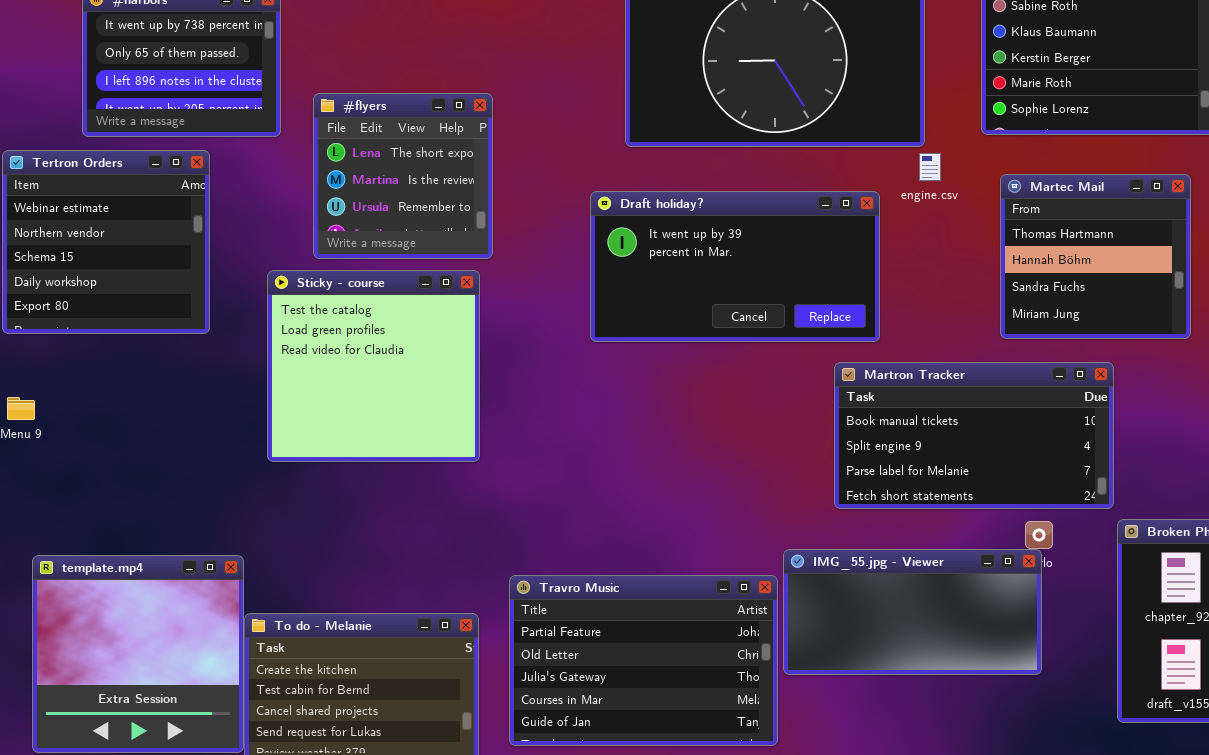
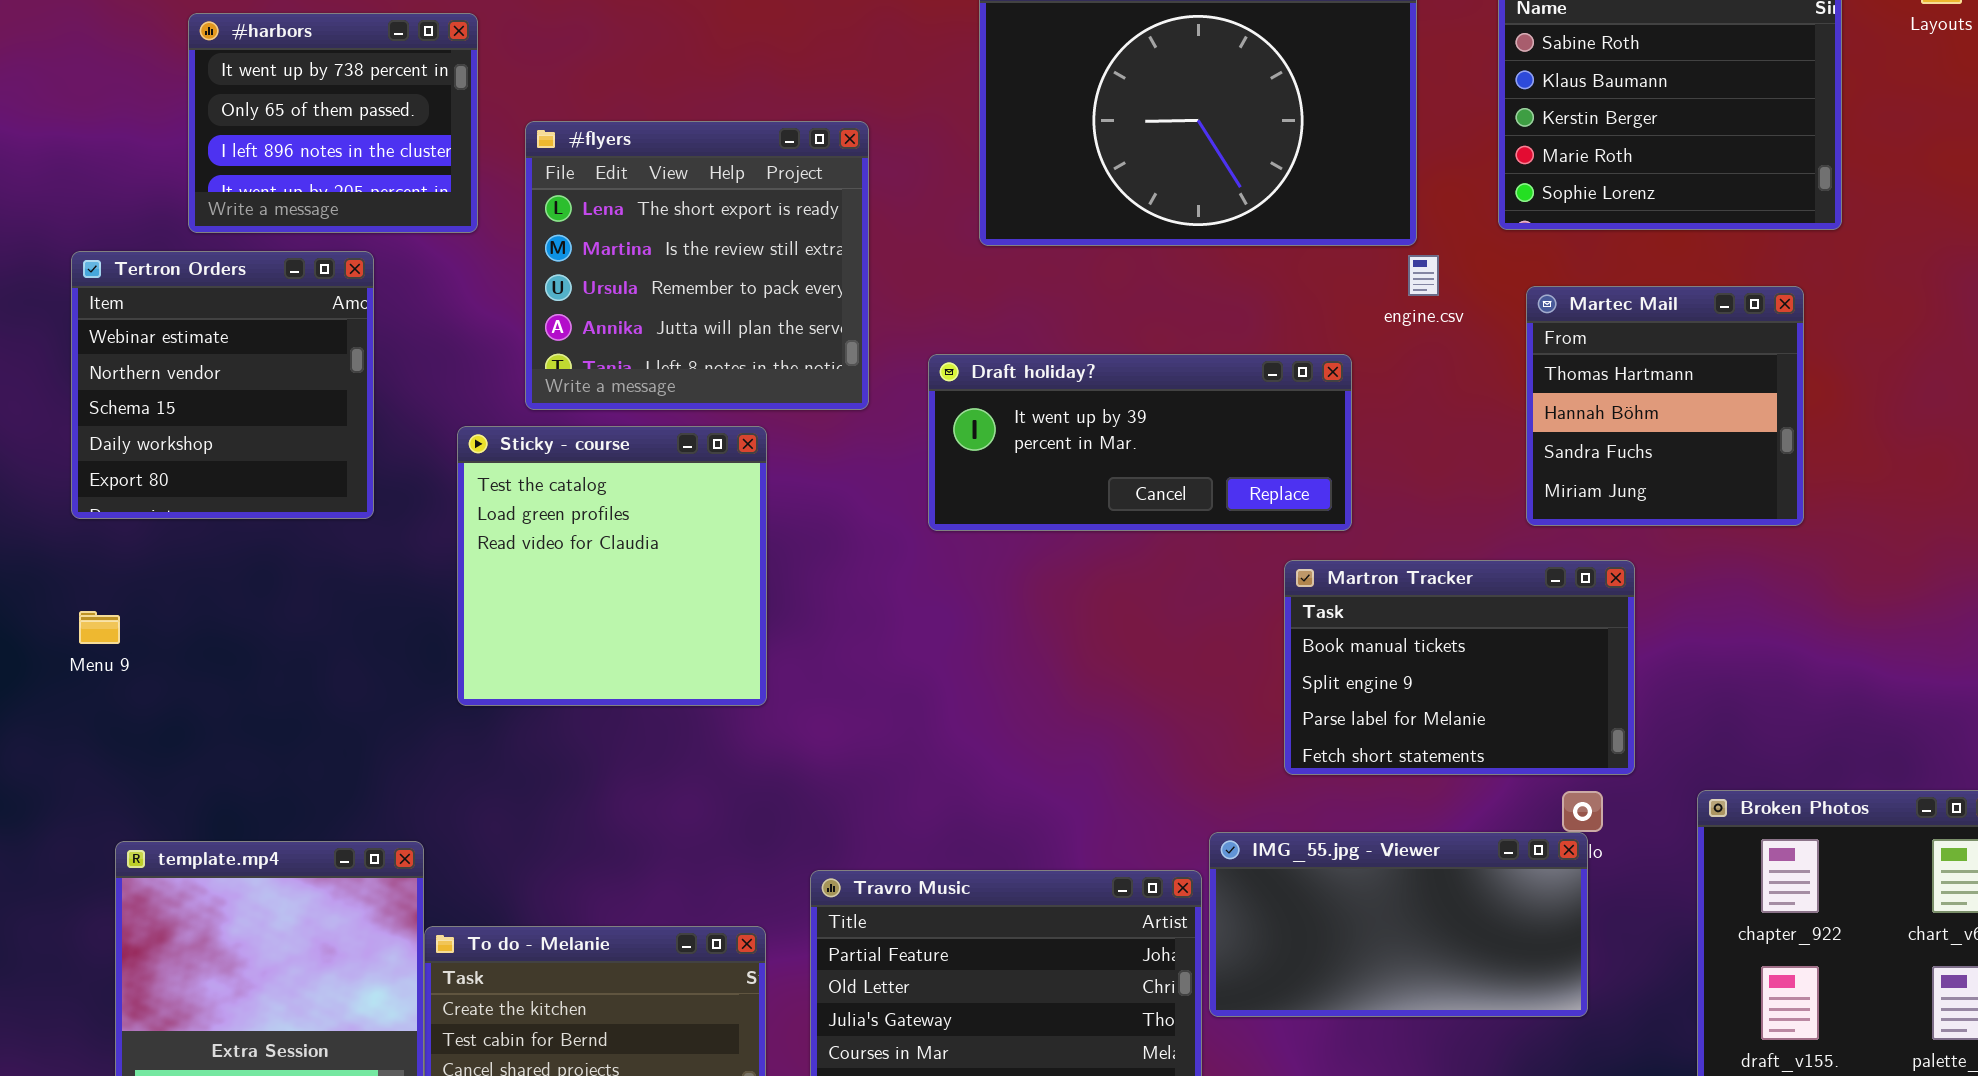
#flyers: [313,93,493,259] -> [525,121,869,410], resized
Draft holiday?: [590,191,880,342] -> [928,354,1352,531], resized
Martron Tracker: [834,362,1114,509] -> [1284,560,1635,775], resized

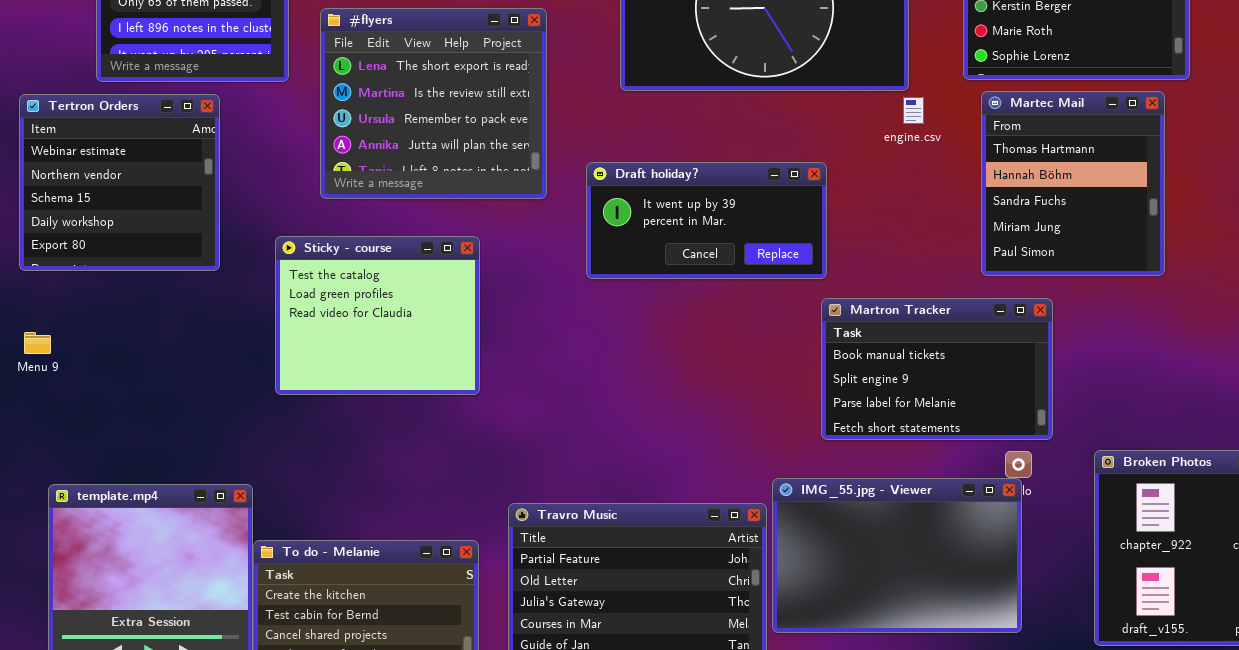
Martec Mail: [1526,286,1804,526] -> [981,91,1165,276], resized
Draft holiday?: [928,354,1352,531] -> [586,162,827,279], resized
Sticky - course: [457,426,767,706] -> [275,236,480,395], resized
IMG_55.jpg - Viewer: [1209,832,1588,1017] -> [772,478,1022,633], resized

